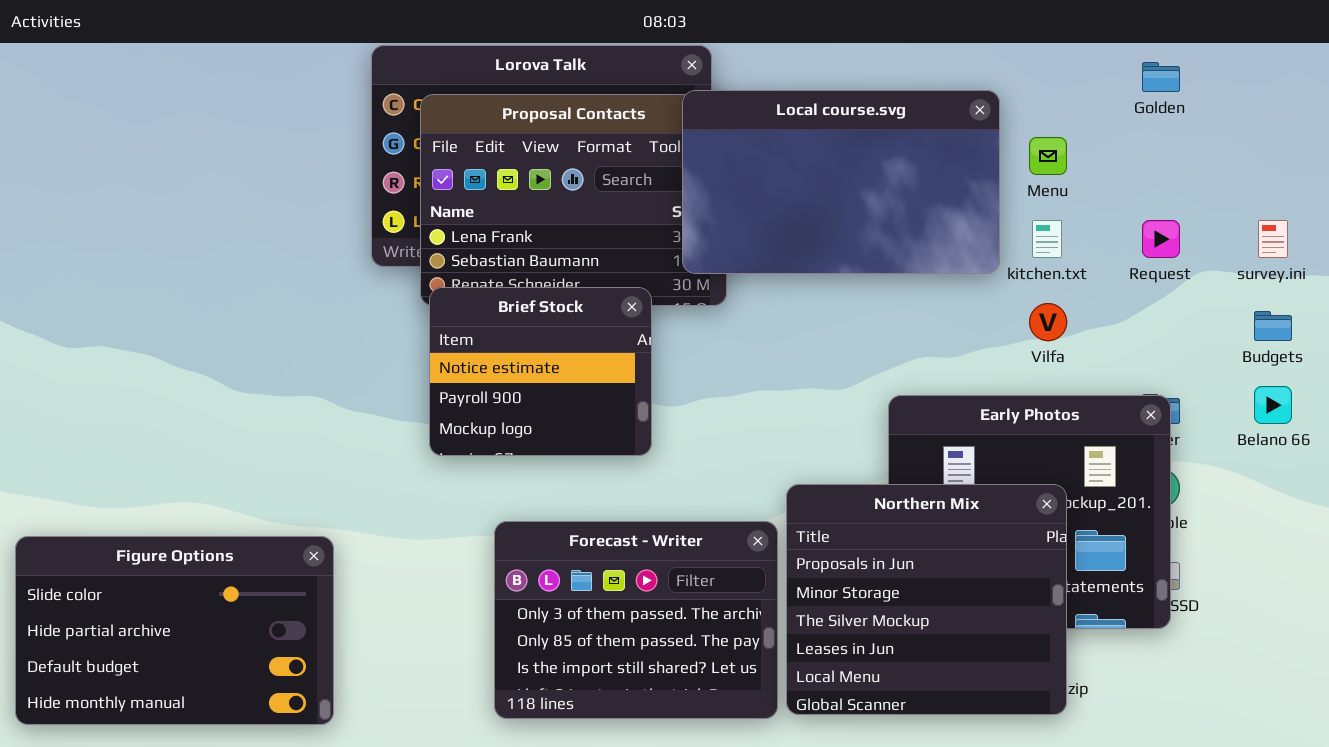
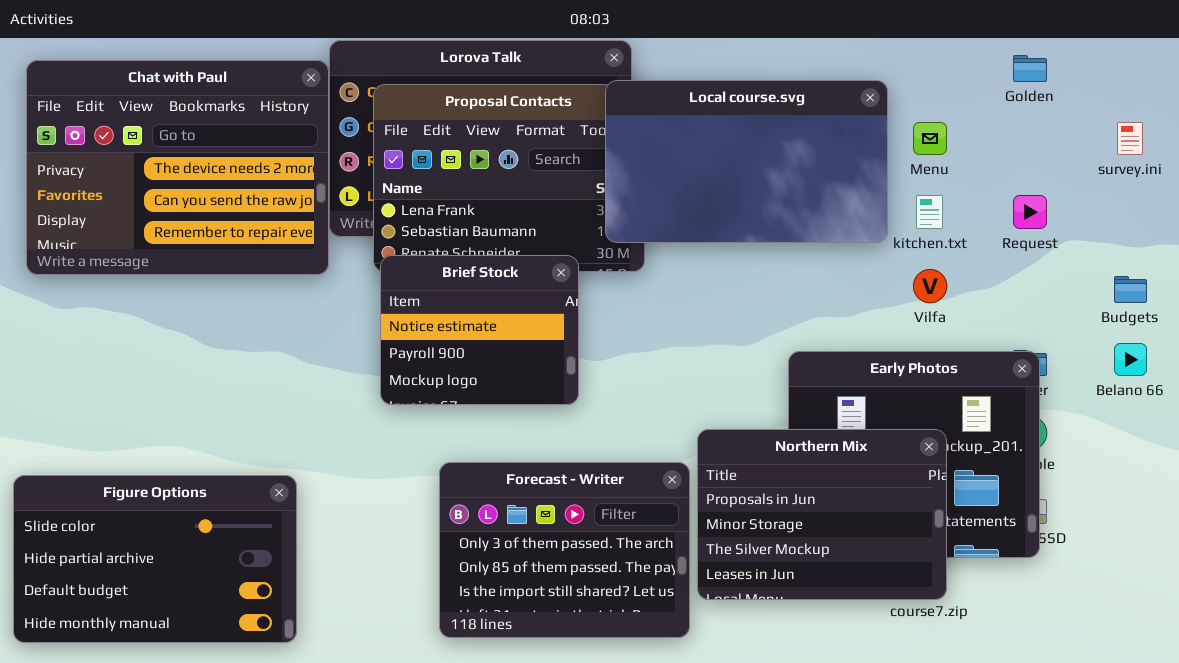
Chat with Paul: none -> [26,60,329,275], opened
survey.ini: [1258,220,1288,258] -> [1117,122,1143,155], moved
Northern Mix: [786,484,1067,715] -> [697,429,947,600], resized

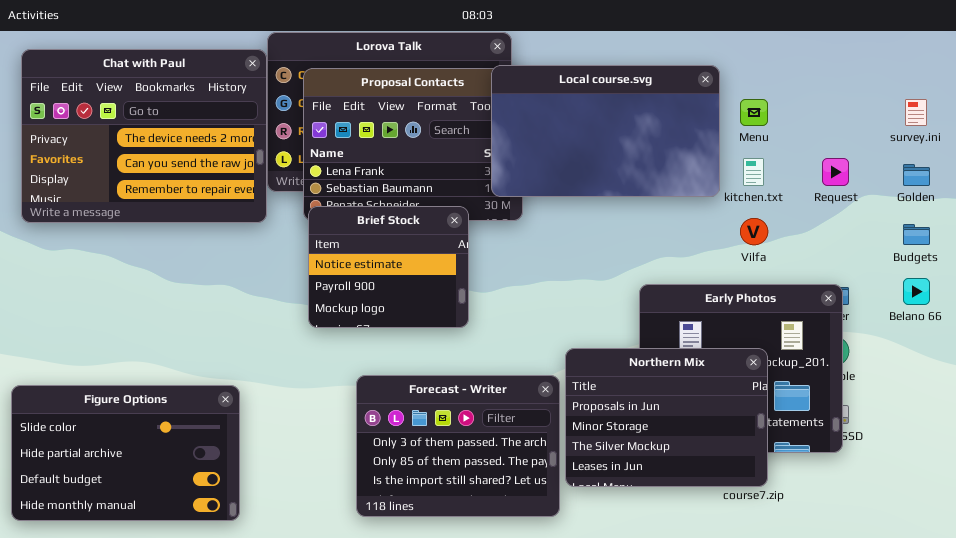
Golden: [1013,55,1047,82] -> [903,164,930,186], moved

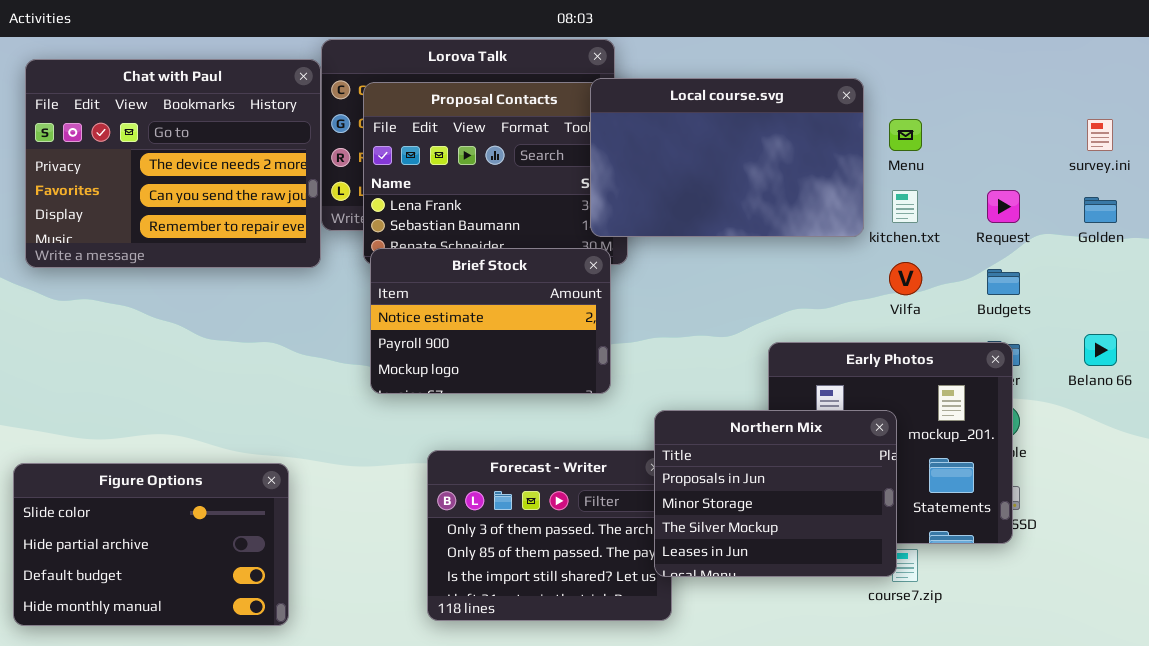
Brief Stock: [308,206,469,328] -> [370,248,611,394], resized
Budgets: [903,224,930,245] -> [987,269,1020,295], moved
Northern Mix: [565,348,768,487] -> [654,410,897,577], moved

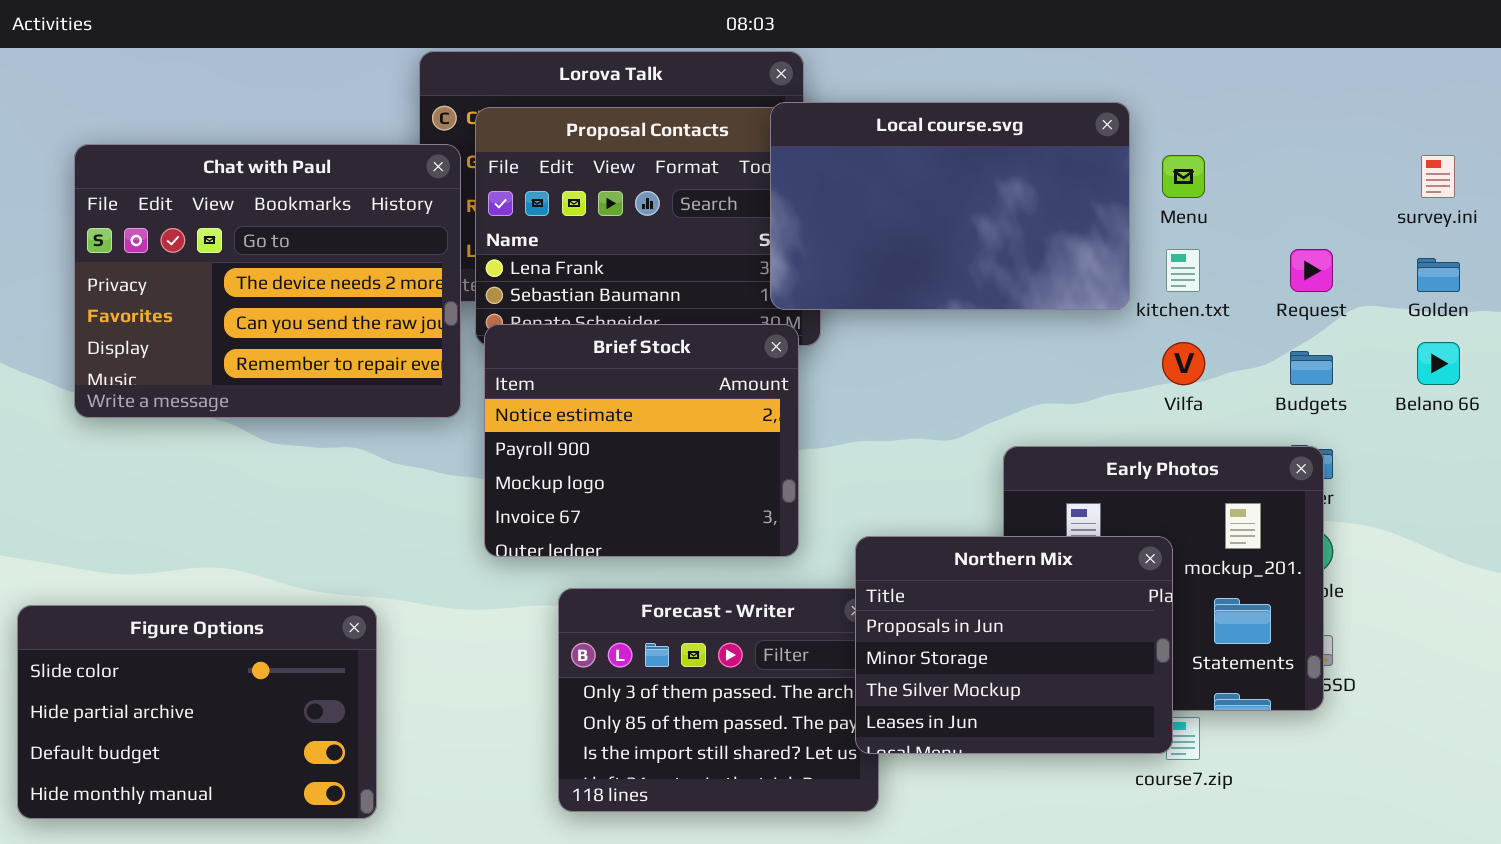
Chat with Paul: [25,59,321,268] -> [74,144,461,418], moved
Brief Stock: [370,248,611,394] -> [484,324,799,557], resized
Belano 66: [1084,334,1117,366] -> [1417,342,1460,385], moved

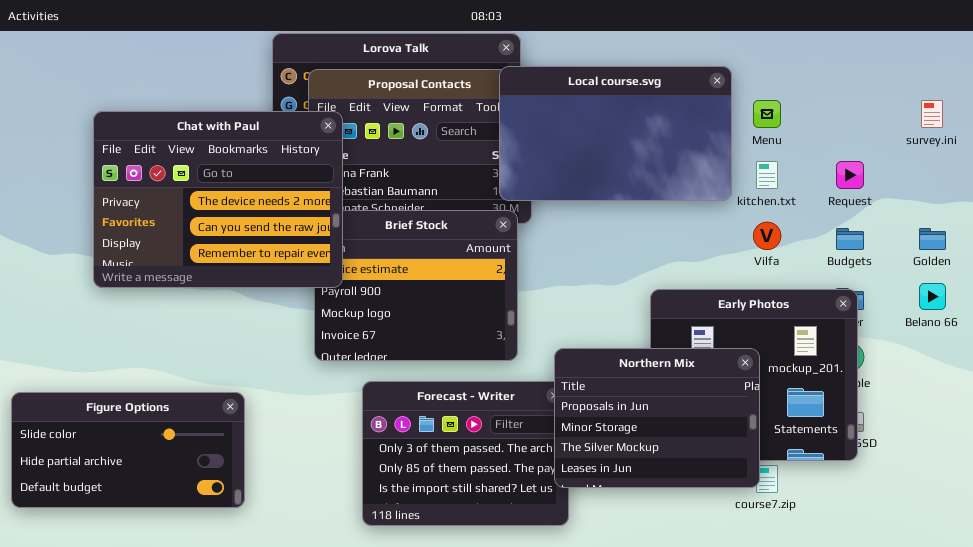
Chat with Paul: [74,144,461,418] -> [93,111,343,288], moved
Golden: [1417,258,1460,292] -> [919,228,946,250], moved
Belano 66: [1417,342,1460,385] -> [919,283,946,310], moved
Figure Options: [17,605,377,819] -> [11,392,245,508], resized

